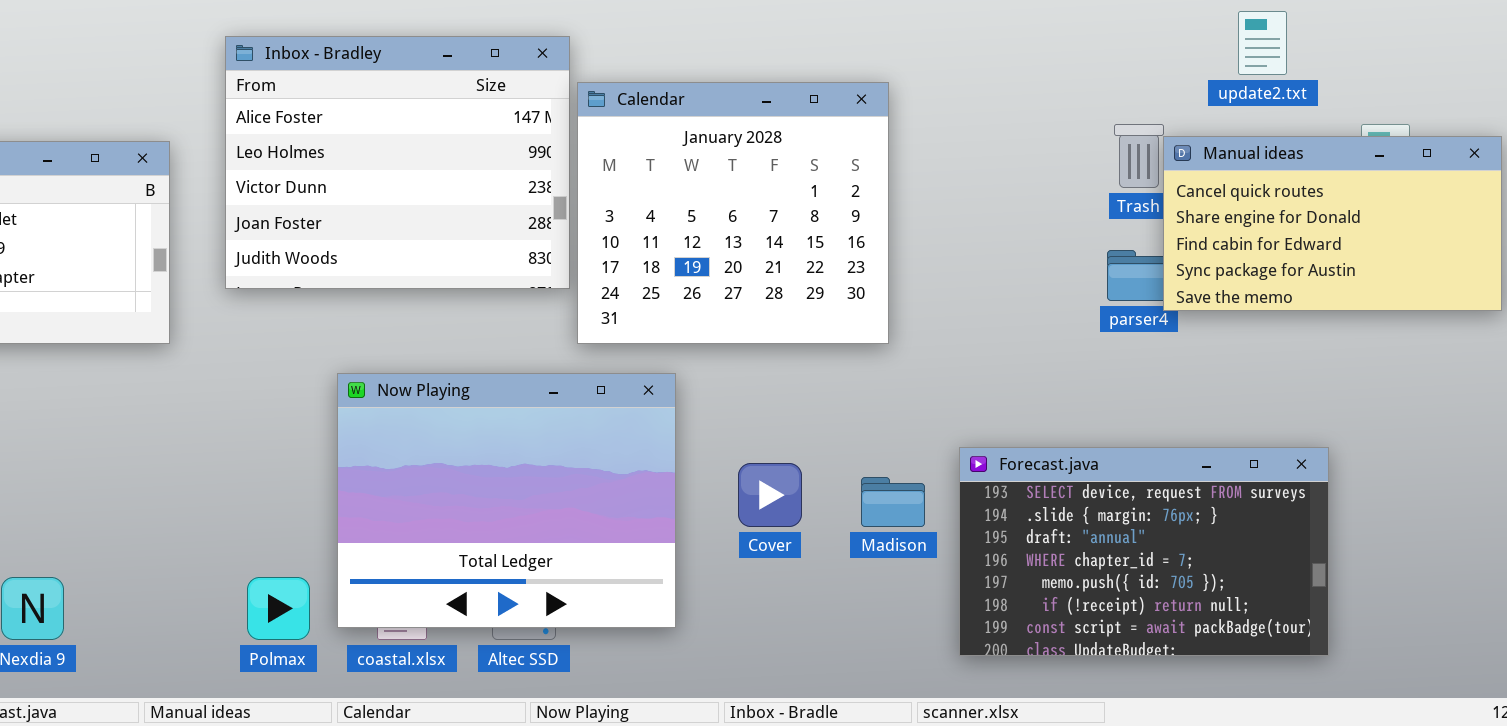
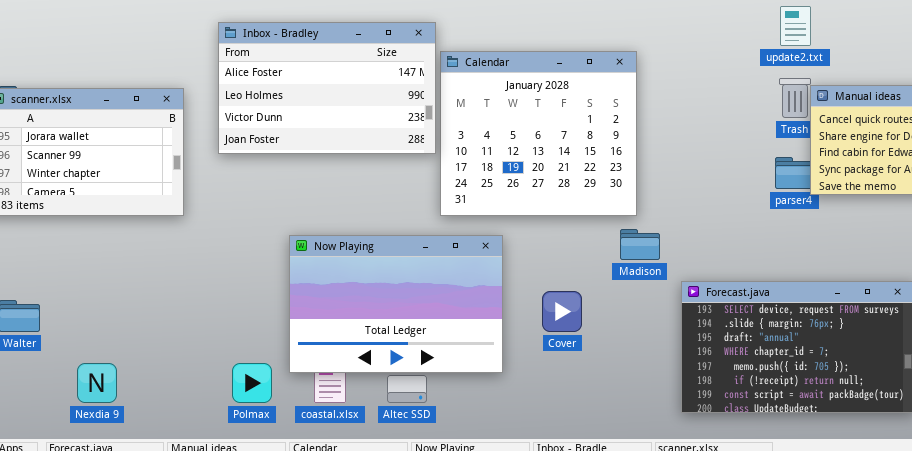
update2.txt: [1238,11,1287,75] -> [780,6,811,46], moved
Inbox - Bradley: [225,36,570,289] -> [218,22,436,154], resized
Now Playing: [337,373,676,628] -> [289,235,503,373], resized
Madison: [861,477,925,527] -> [620,229,660,260], moved

